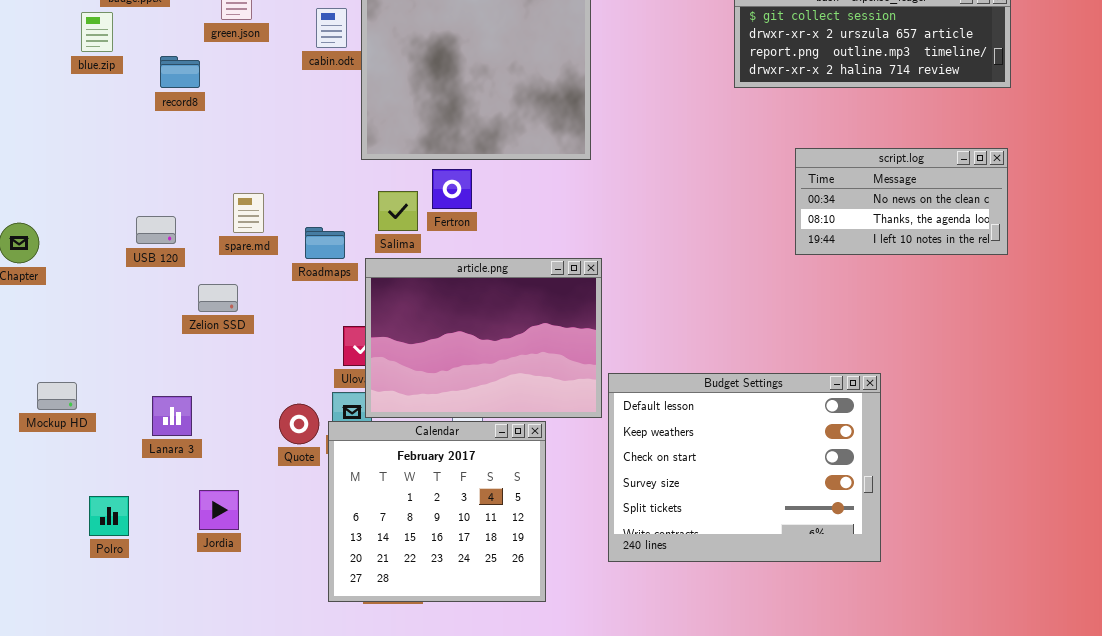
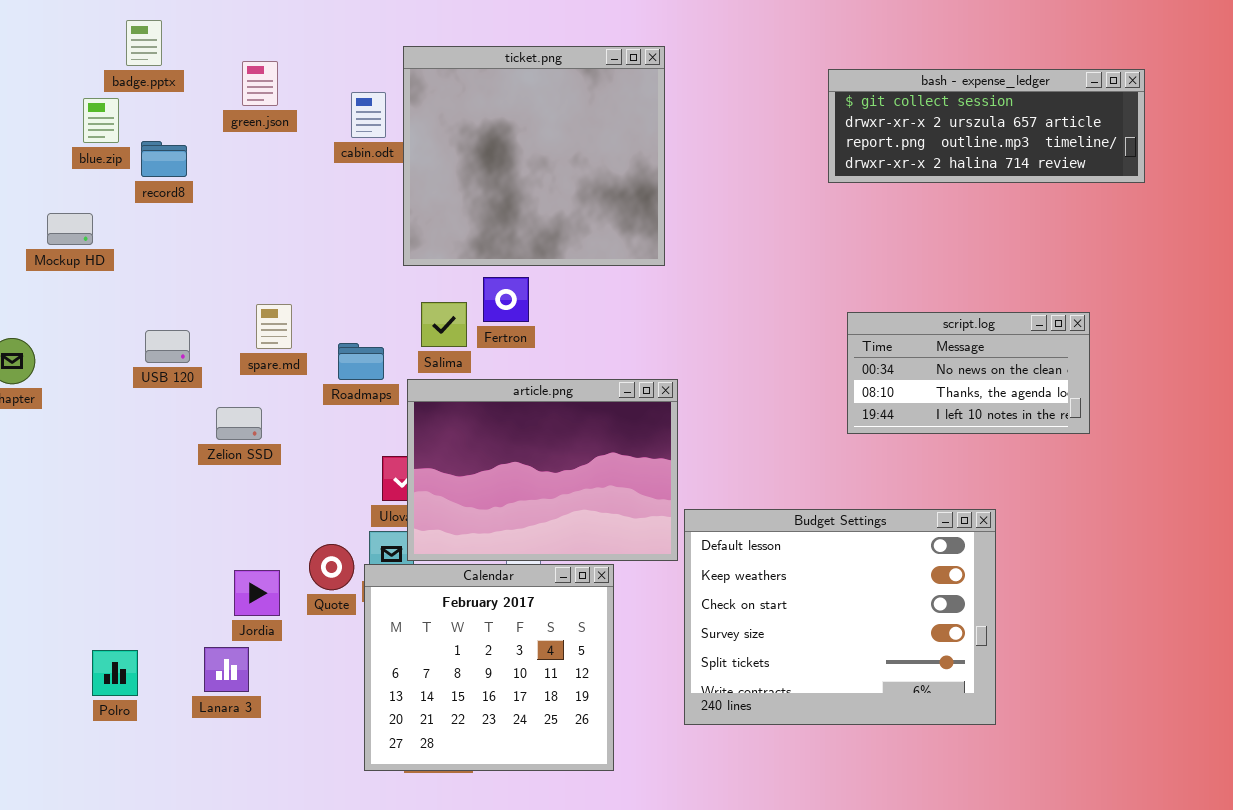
record8: [160,56,200,88] -> [141,141,187,177], moved
script.log: [795,148,1008,255] -> [847,312,1090,434], moved
Mockup HD: [37,382,77,410] -> [47,213,93,245], moved
Lanara 3: [152,396,192,436] -> [204,647,249,692], moved
Jordia: [199,490,239,530] -> [234,570,280,616], moved

